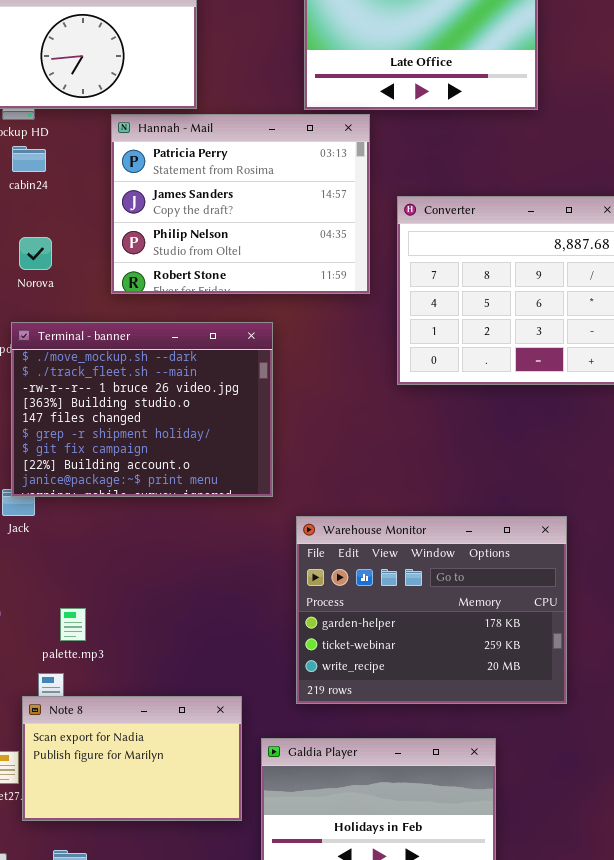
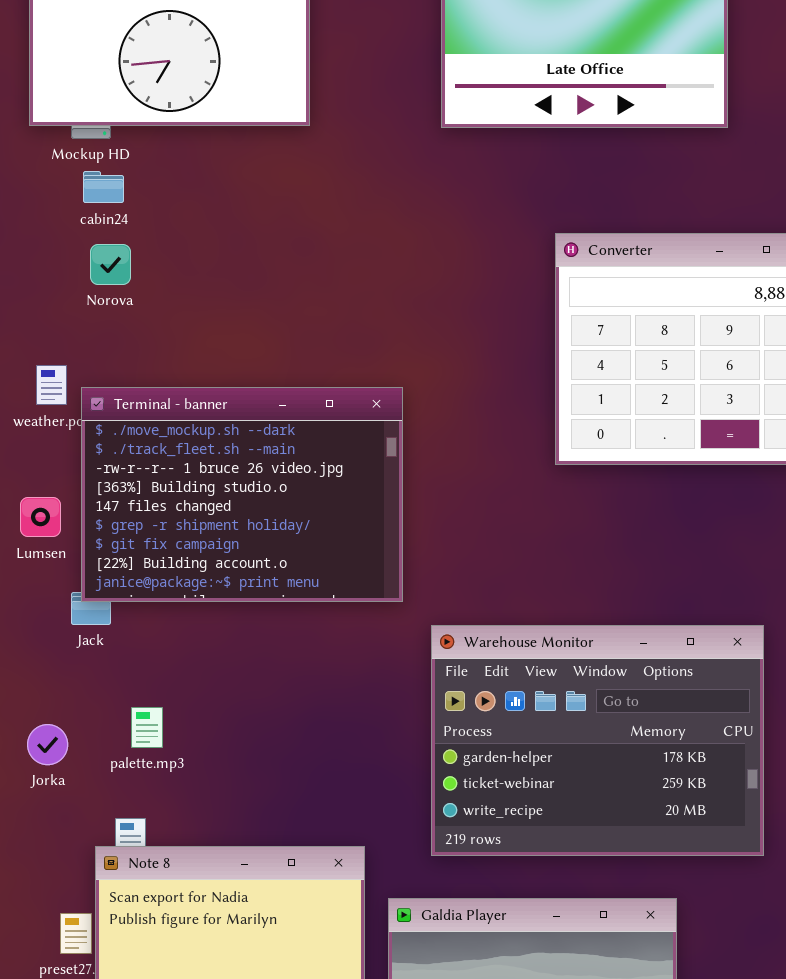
Hannah - Mail: [111,114,370,294] -> none, closed
Norova: [19,237,52,270] -> [90,244,131,285], moved
palette.mp3: [60,608,86,641] -> [131,707,163,748], moved

